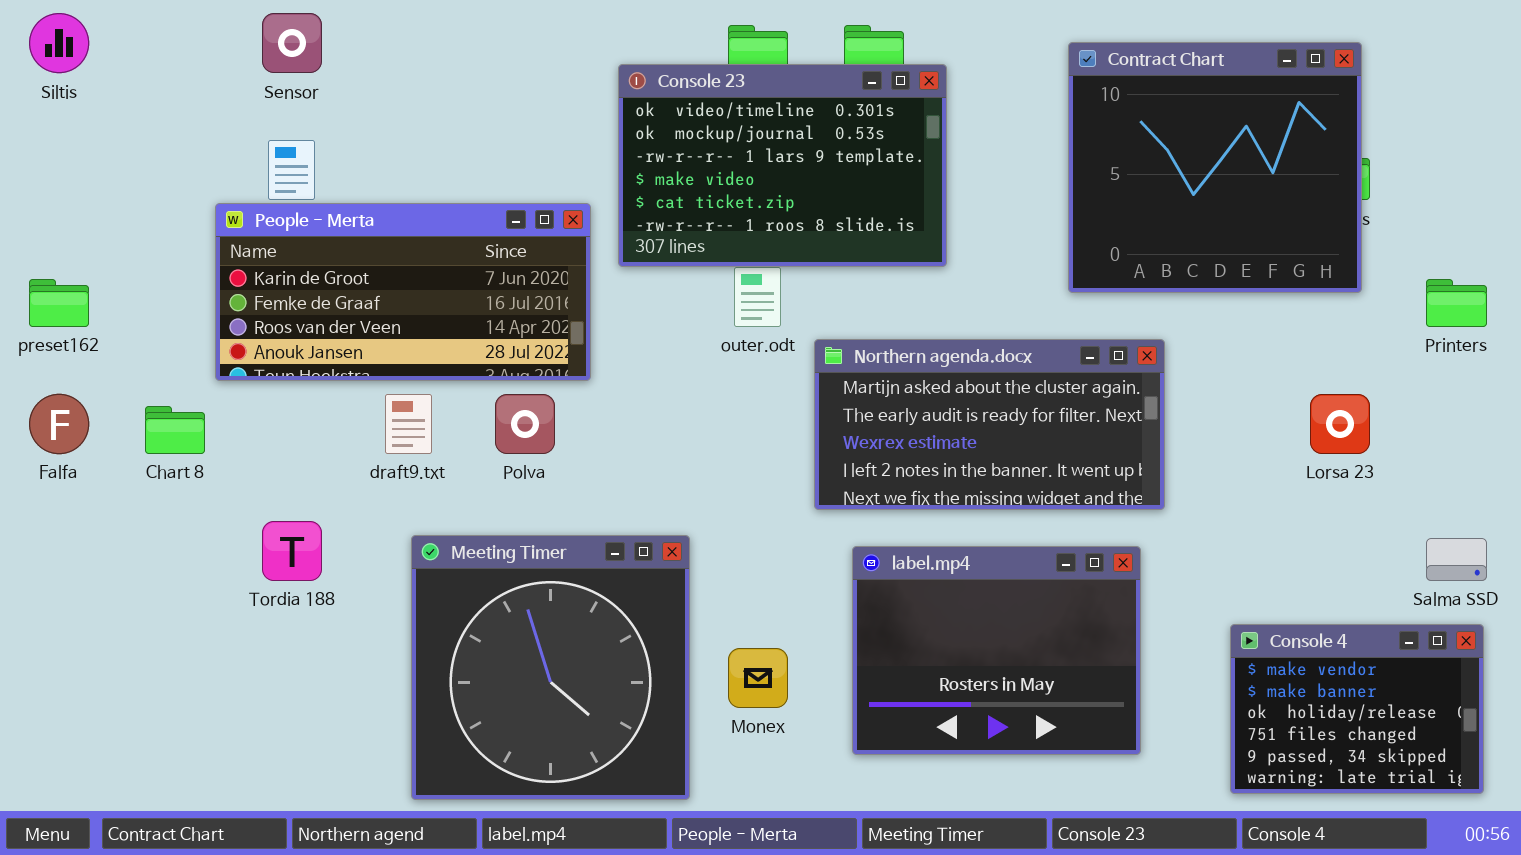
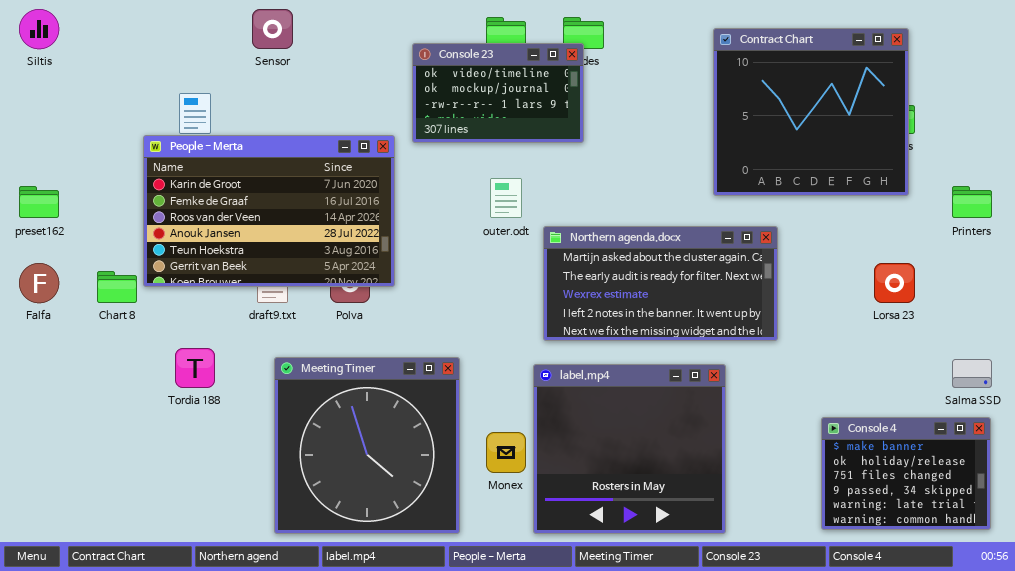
Sensor: [262,13,322,73] -> [252,9,293,49], moved
Console 23: [618,64,947,267] -> [412,43,584,143], resized
People - Merta: [215,203,591,381] -> [143,135,395,287], resized
label.mp4: [852,546,1141,755] -> [533,364,726,534], moved, resized
Console 4: [1230,624,1484,794] -> [821,417,991,530], scrolled down 1 row

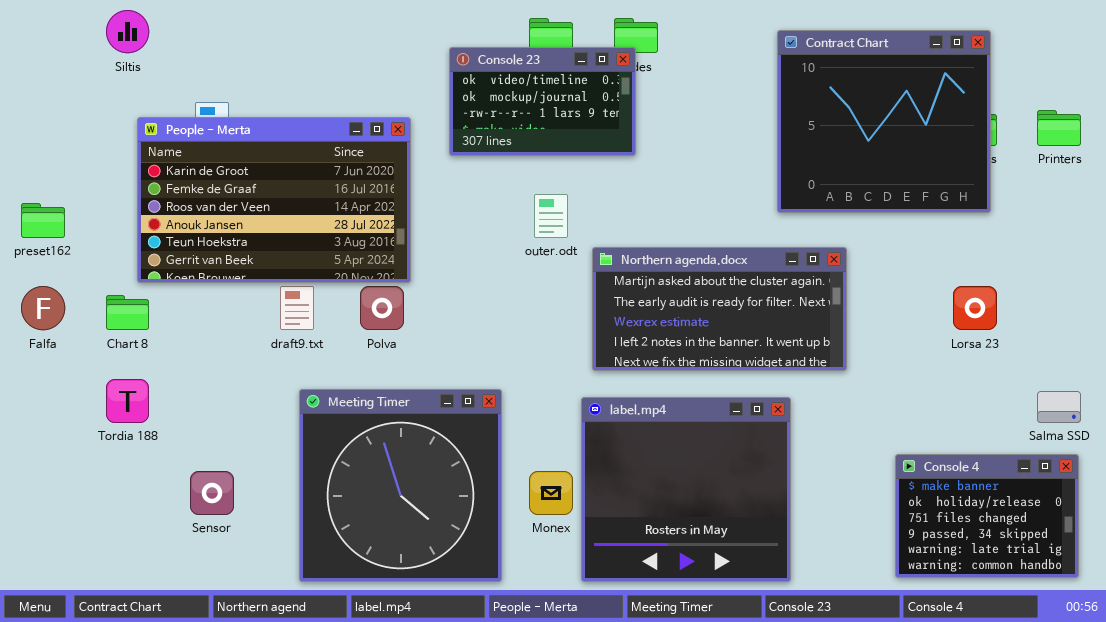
Siltis: [19,9,59,49] -> [106,10,149,53], moved
Sensor: [252,9,293,49] -> [190,471,234,515], moved
People - Merta: [143,135,395,287] -> [137,117,411,283], moved
Printers: [952,186,992,218] -> [1037,110,1081,146], moved
Tordia 188: [175,348,215,388] -> [106,379,149,423], moved

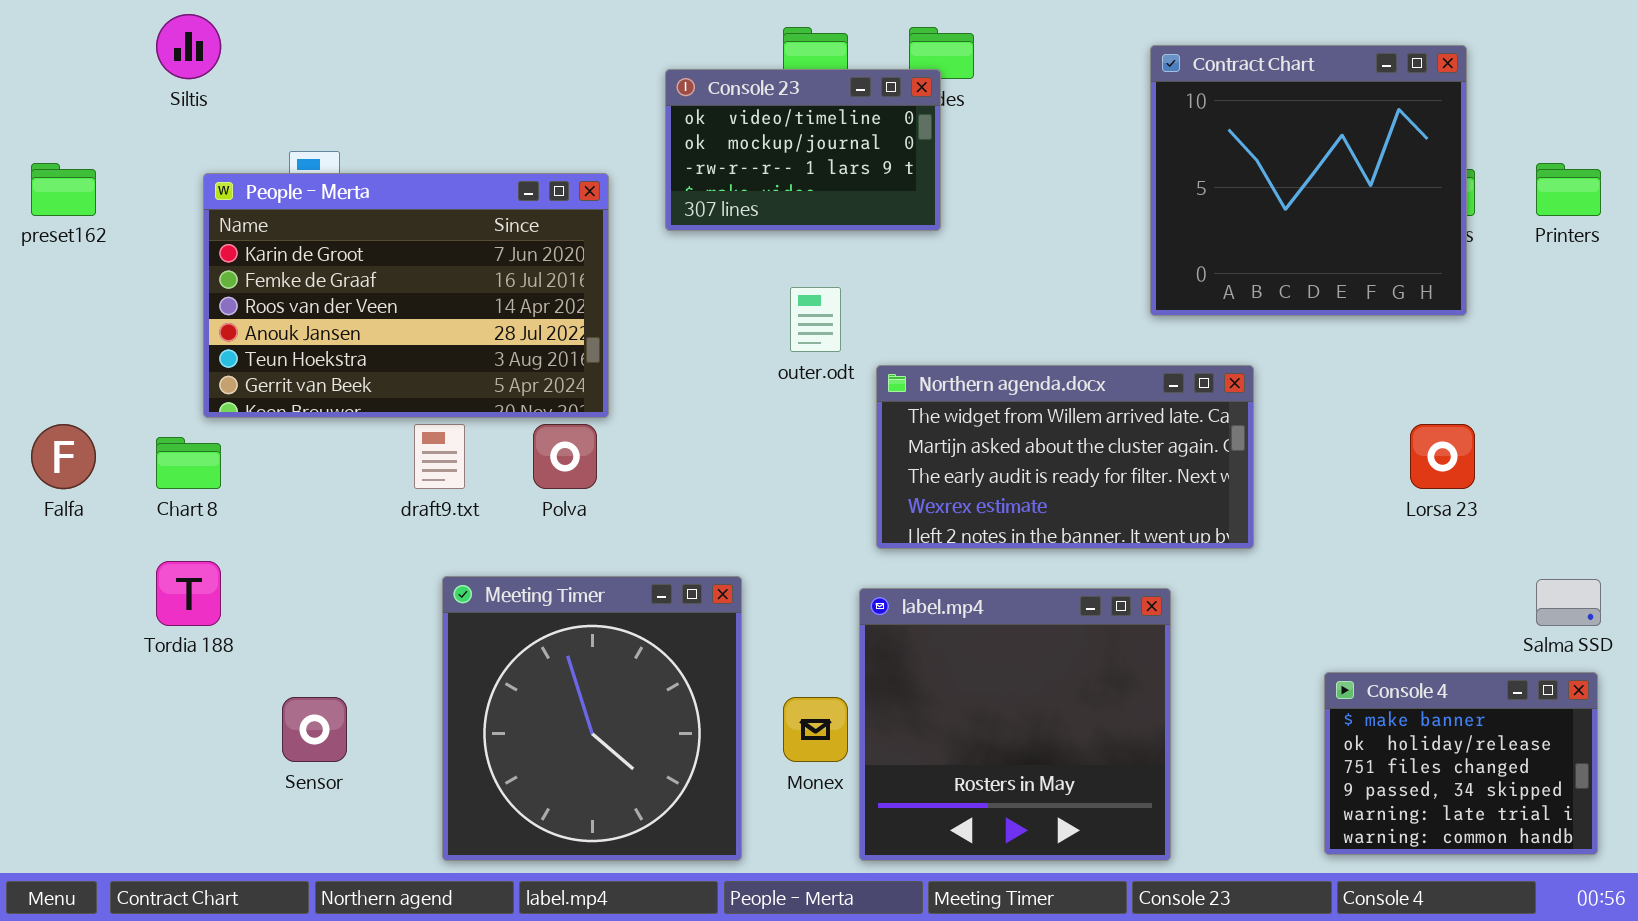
preset162: [21,203,65,238] -> [31,163,96,216], moved
Northern agenda.docx: [592,247,847,371] -> [876,365,1254,549], scrolled up 1 row

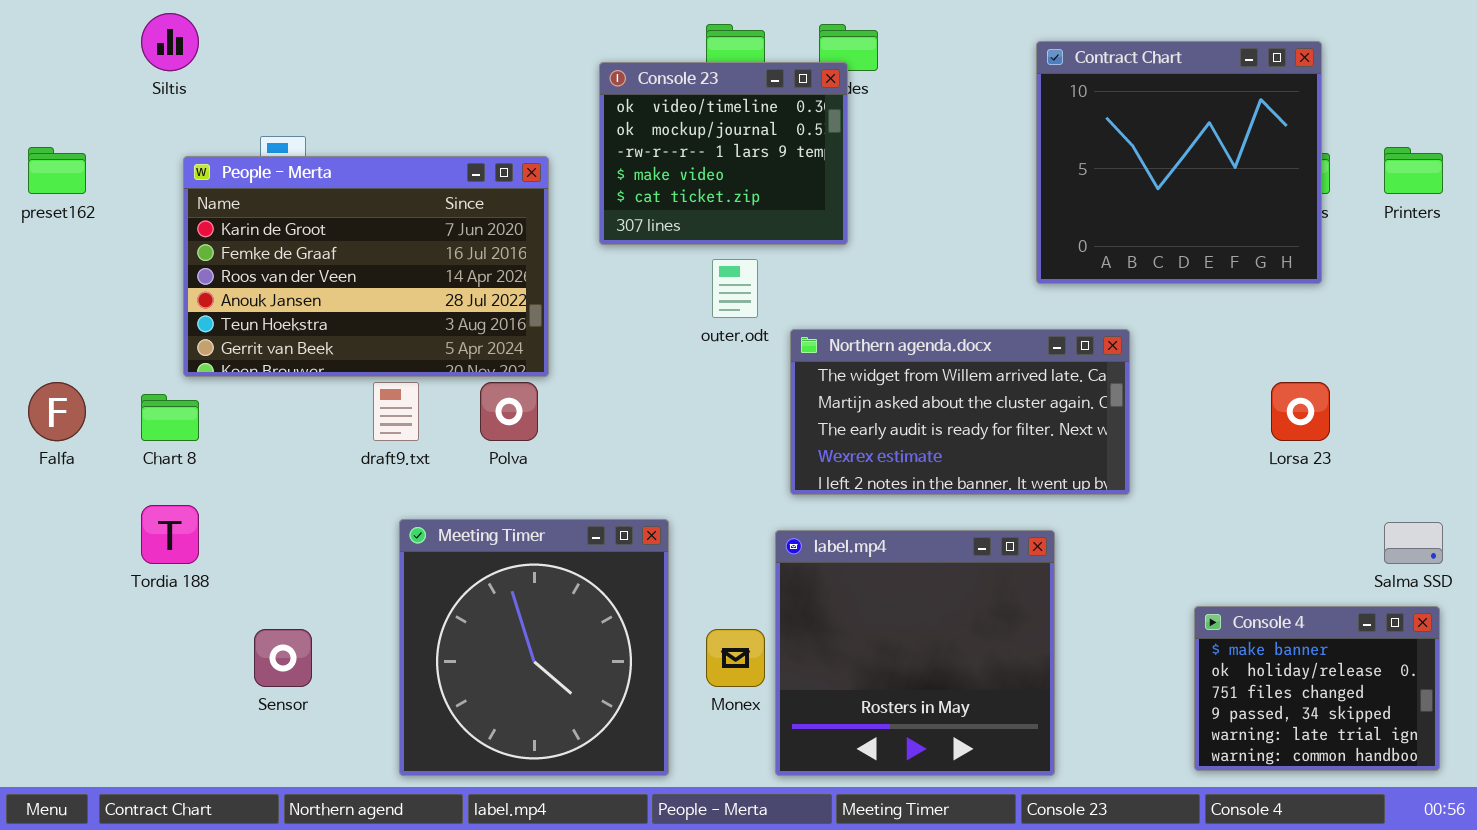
Console 23: [665,69,941,231] -> [599,62,848,245], resized

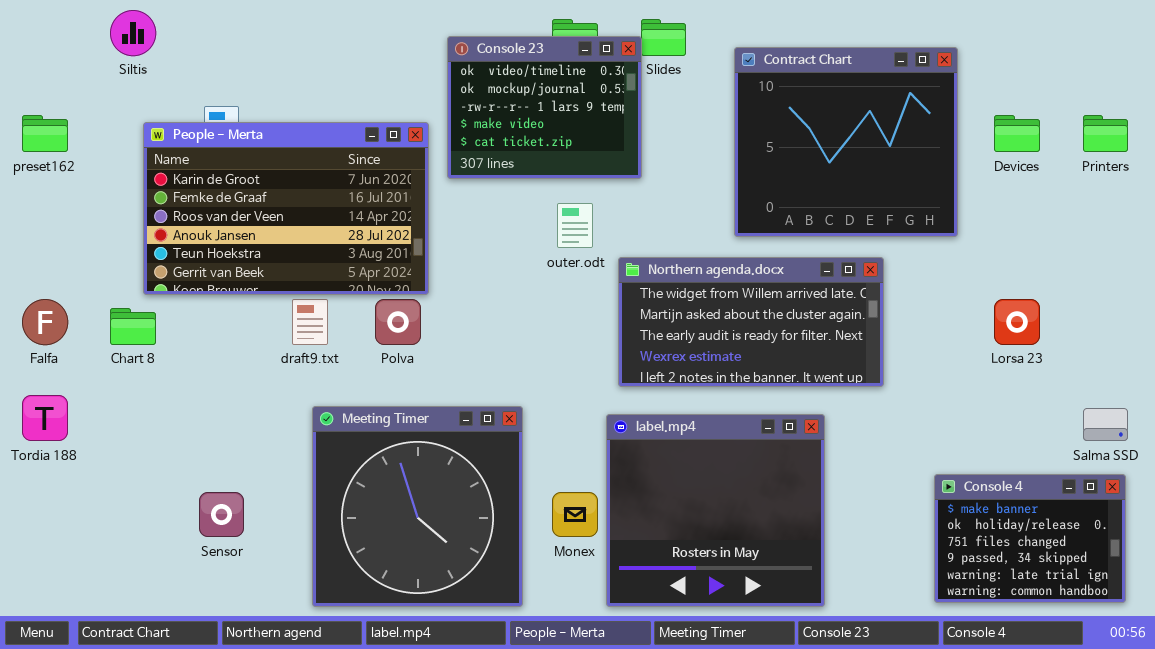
Contract Chart: [1036,41,1322,284] -> [734,47,958,237], moved
Console 23: [599,62,848,245] -> [447,36,642,179], moved
Tordia 188: [141,505,199,564] -> [22,395,68,441], moved

